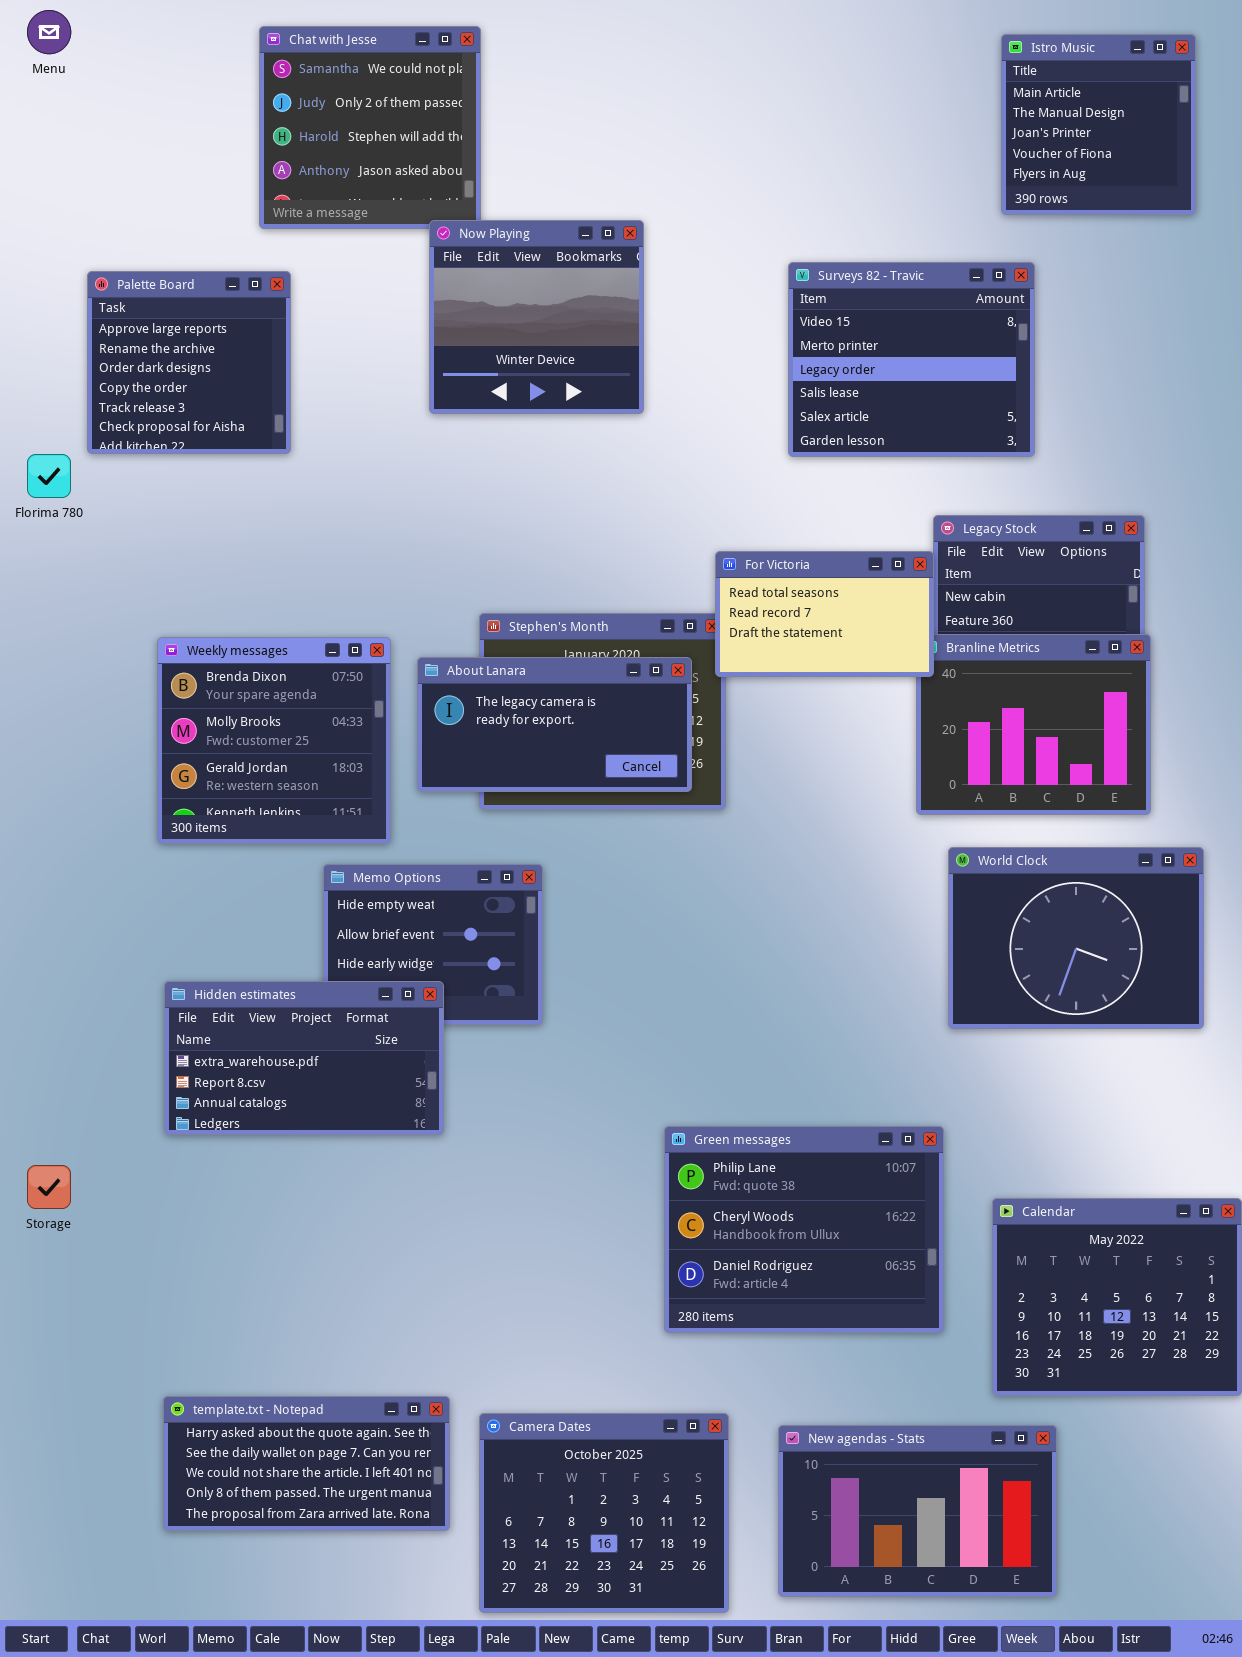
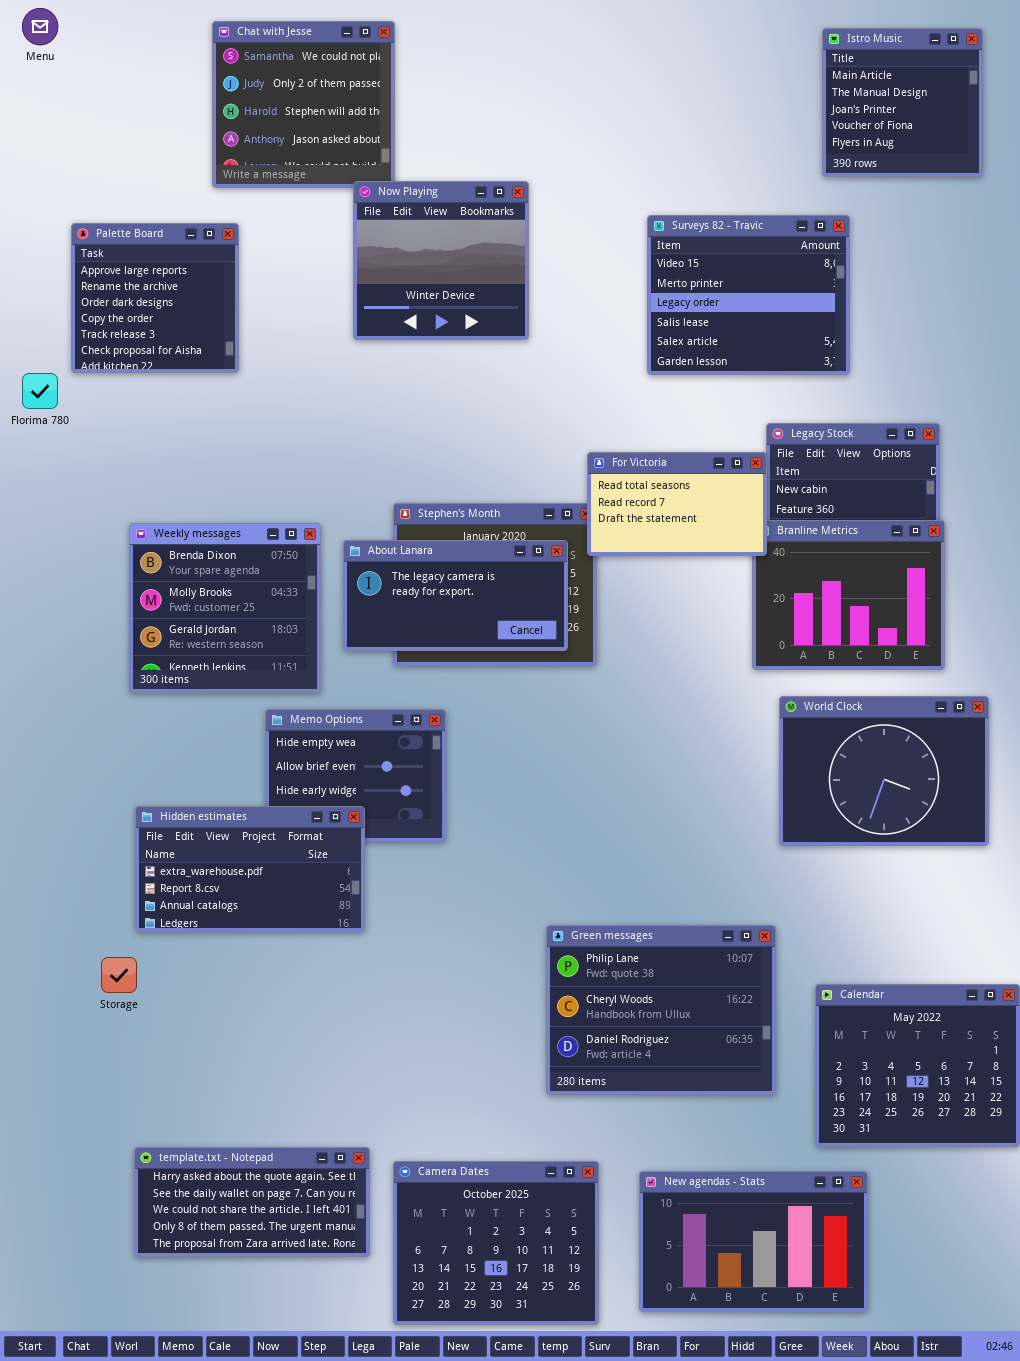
Storage: [27,1165,71,1209] -> [101,957,137,993], moved

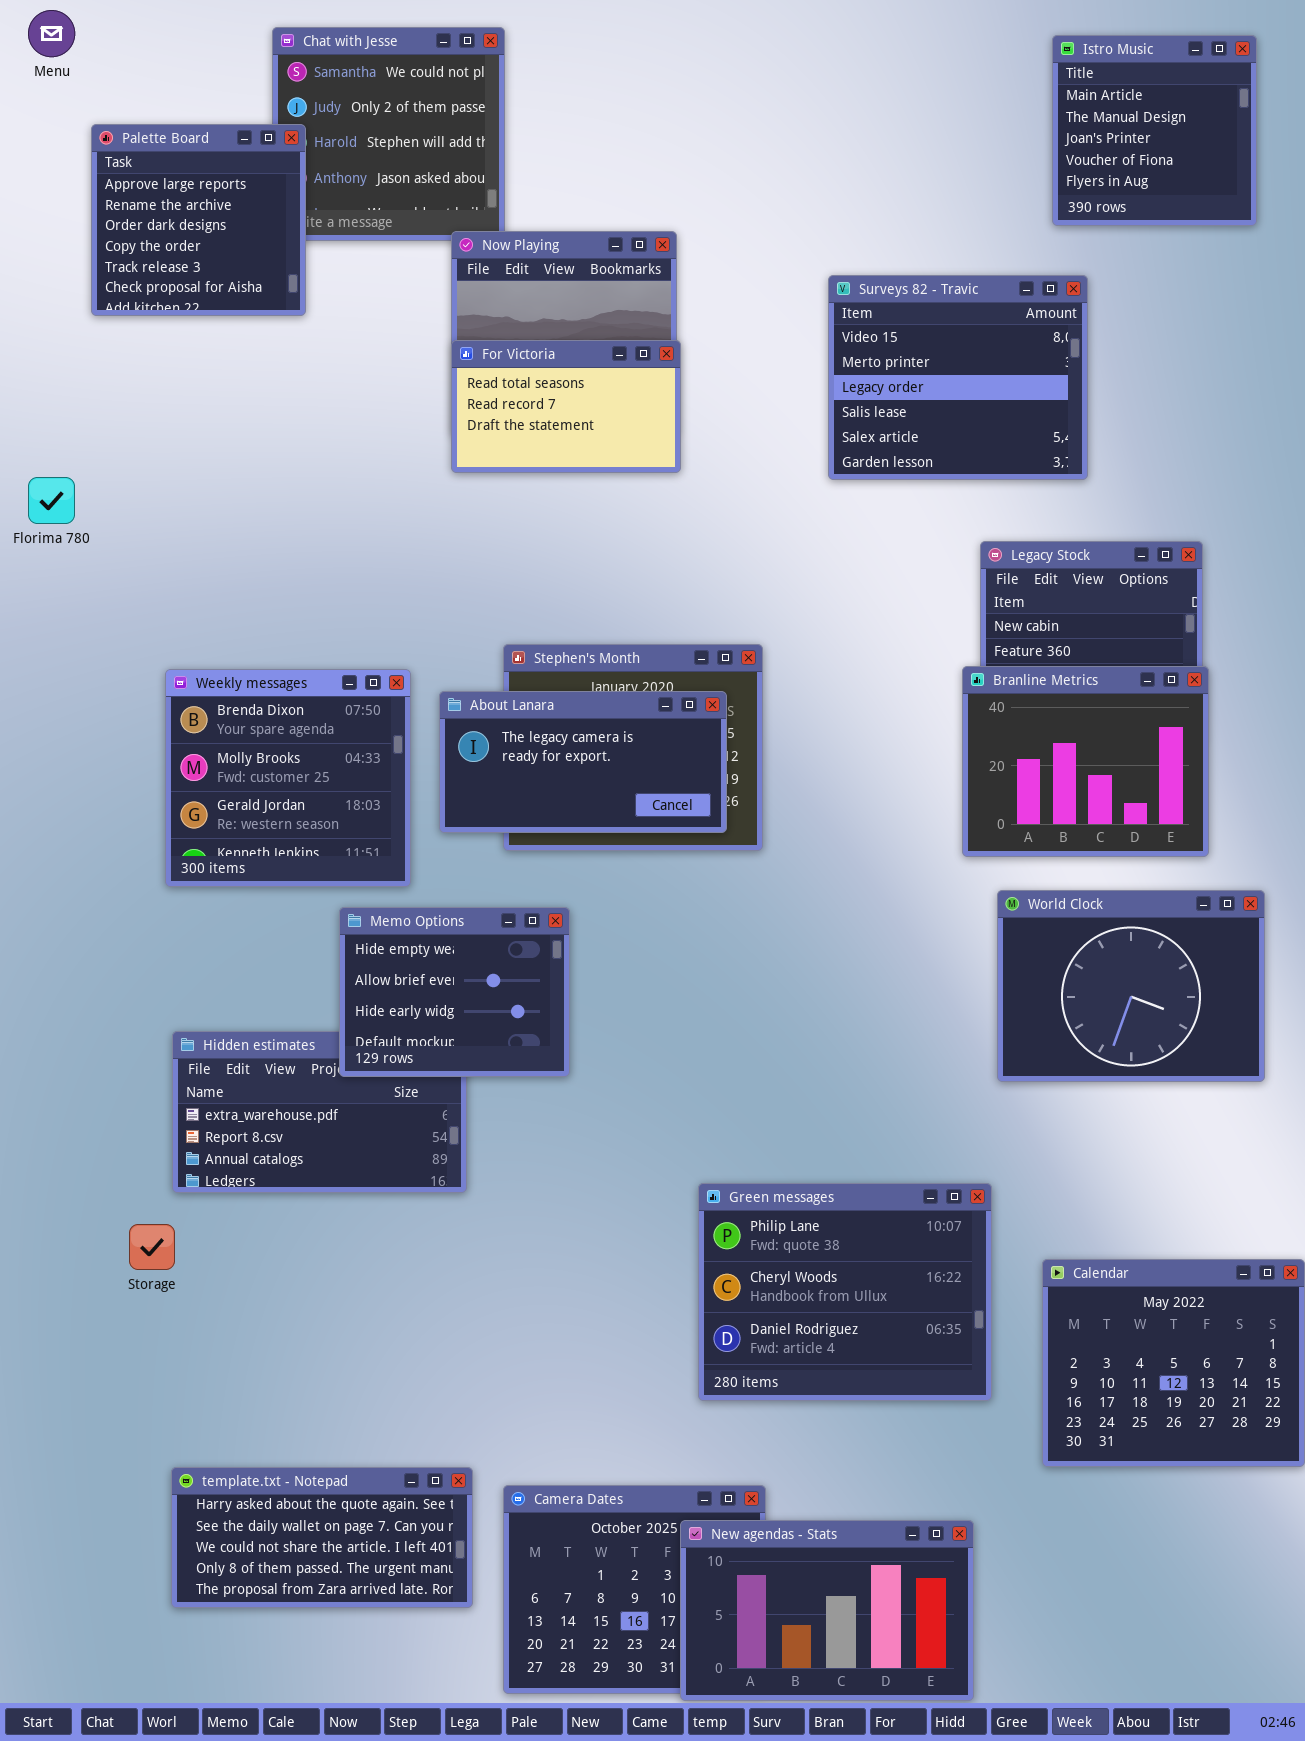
Palette Board: [71,223,239,373] -> [91,124,306,316], moved
For Victoria: [587,452,767,556] -> [451,340,681,473], moved
Memo Options: [265,709,446,842] -> [339,907,570,1077], raised
New agendas - Stats: [639,1171,868,1312] -> [680,1520,974,1701], moved

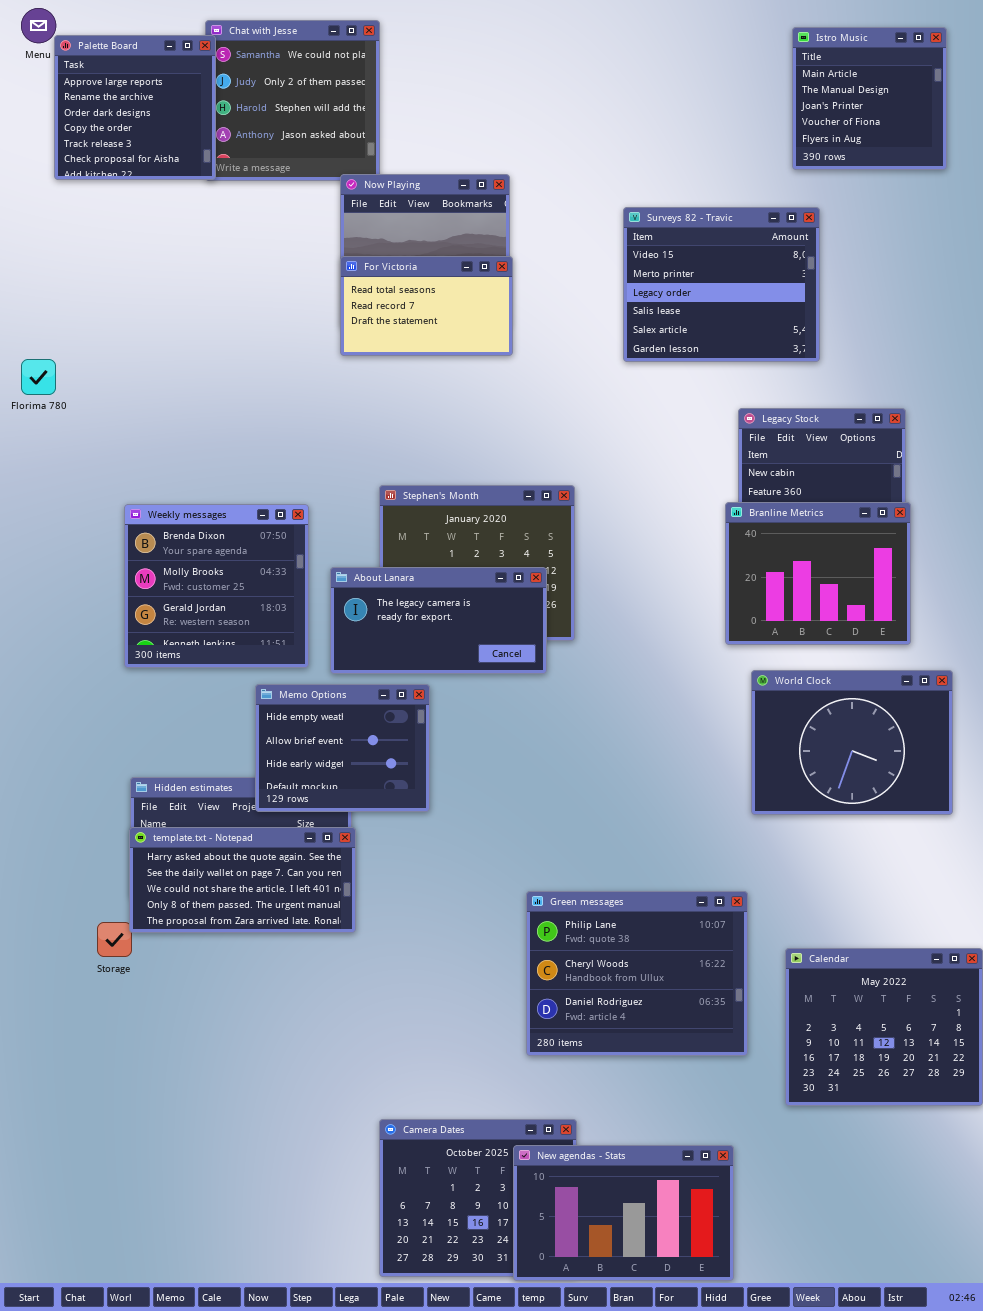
Palette Board: [91,124,306,316] -> [54,35,216,180], moved
About Lanara: [439,691,727,833] -> [330,567,547,674], moved
template.txt - Notepad: [171,1467,473,1608] -> [129,827,356,933], moved

